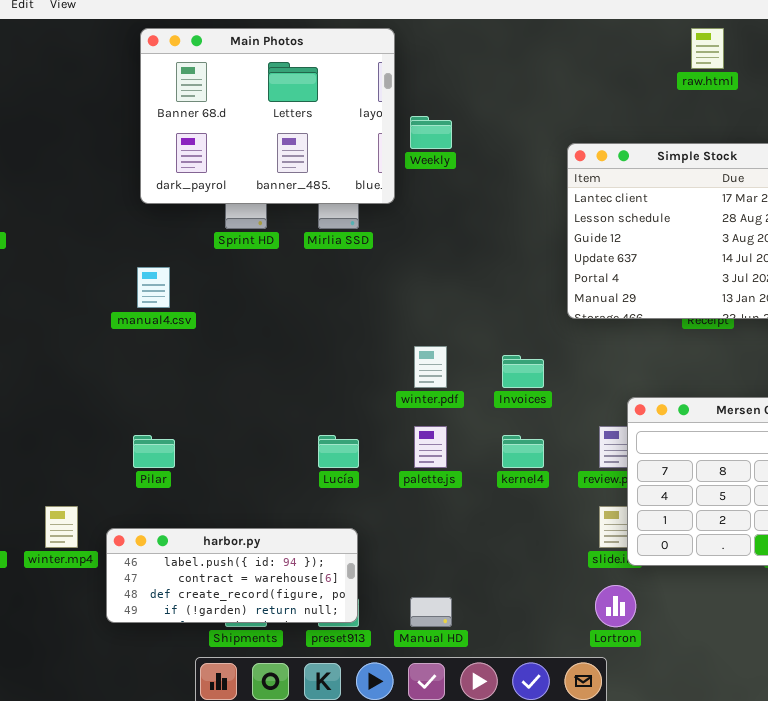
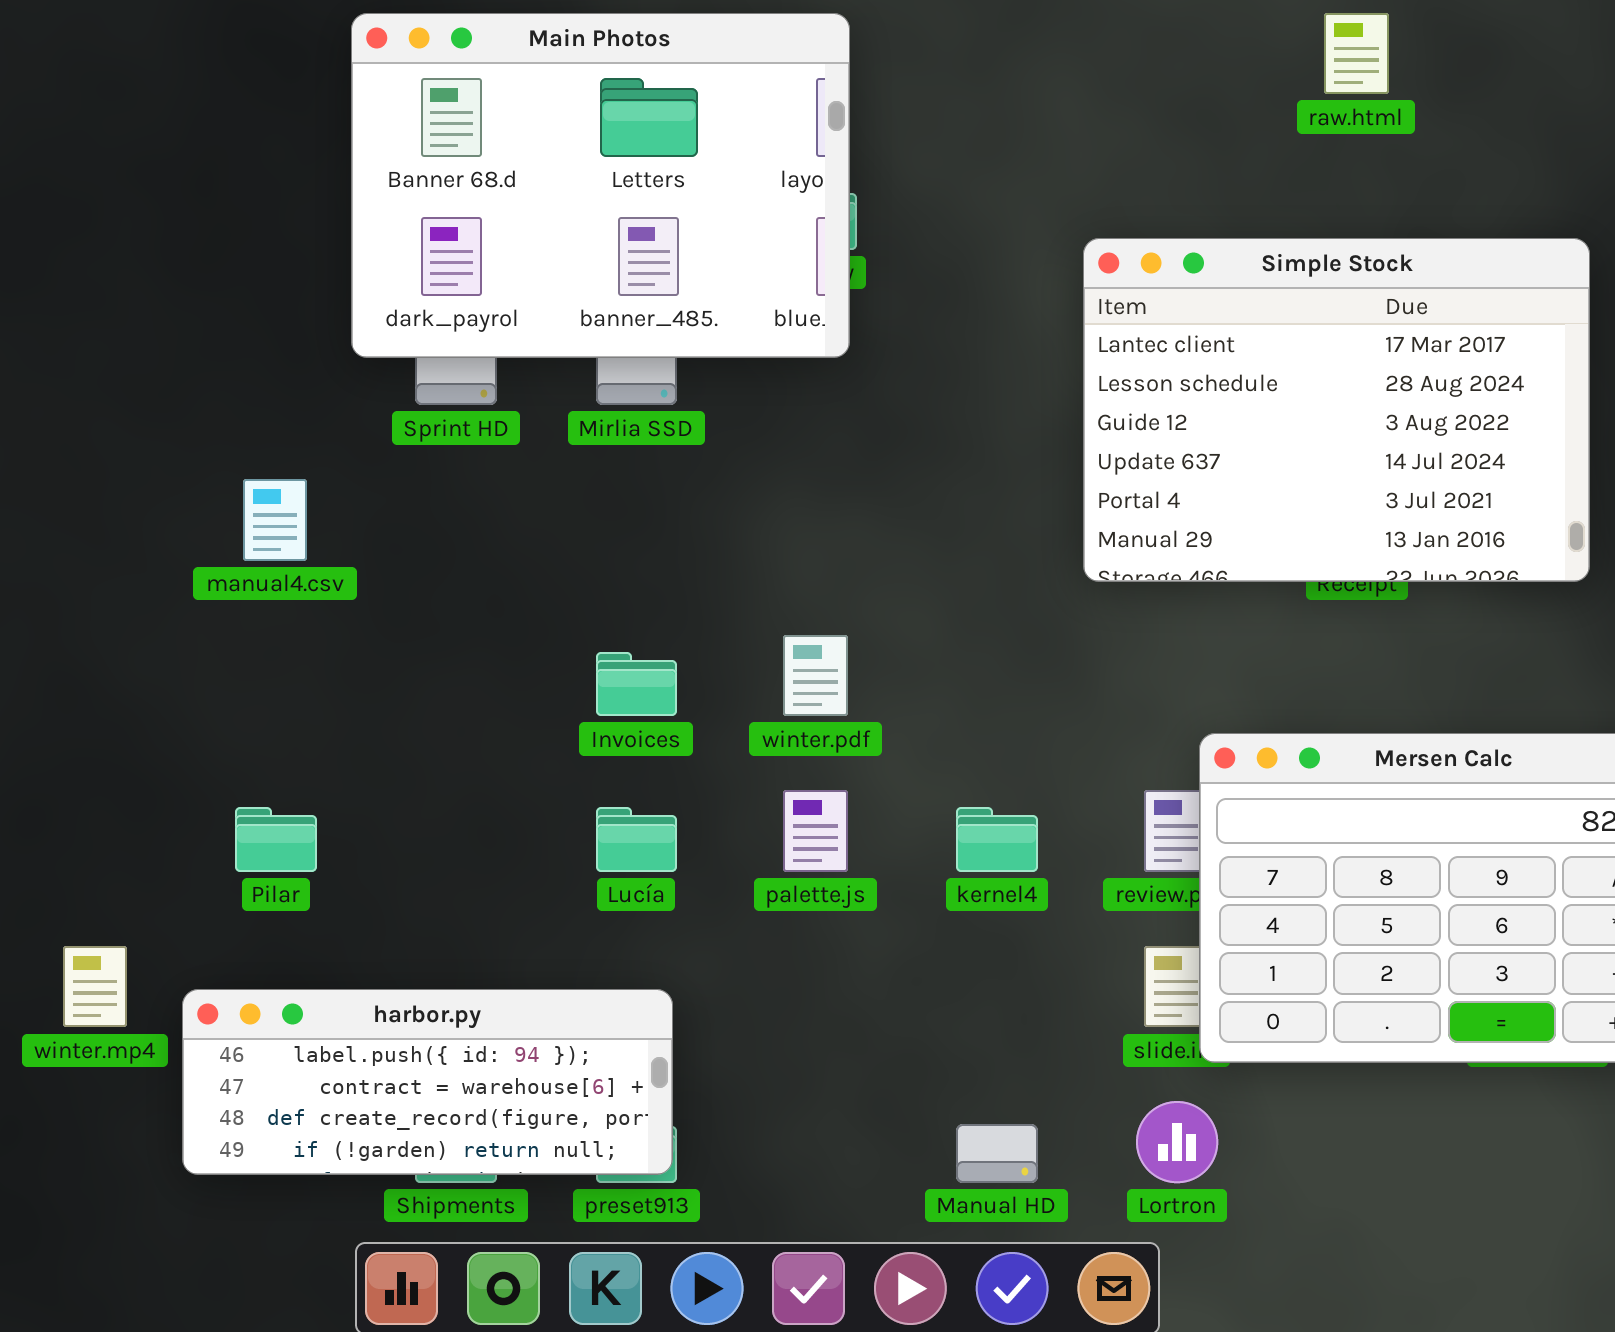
Main Photos: [140,28,395,204] -> [351,13,850,358], moved
Invoices: [502,355,544,388] -> [596,652,677,716], moved
Manual HD: [410,597,452,627] -> [956,1124,1038,1183], moved

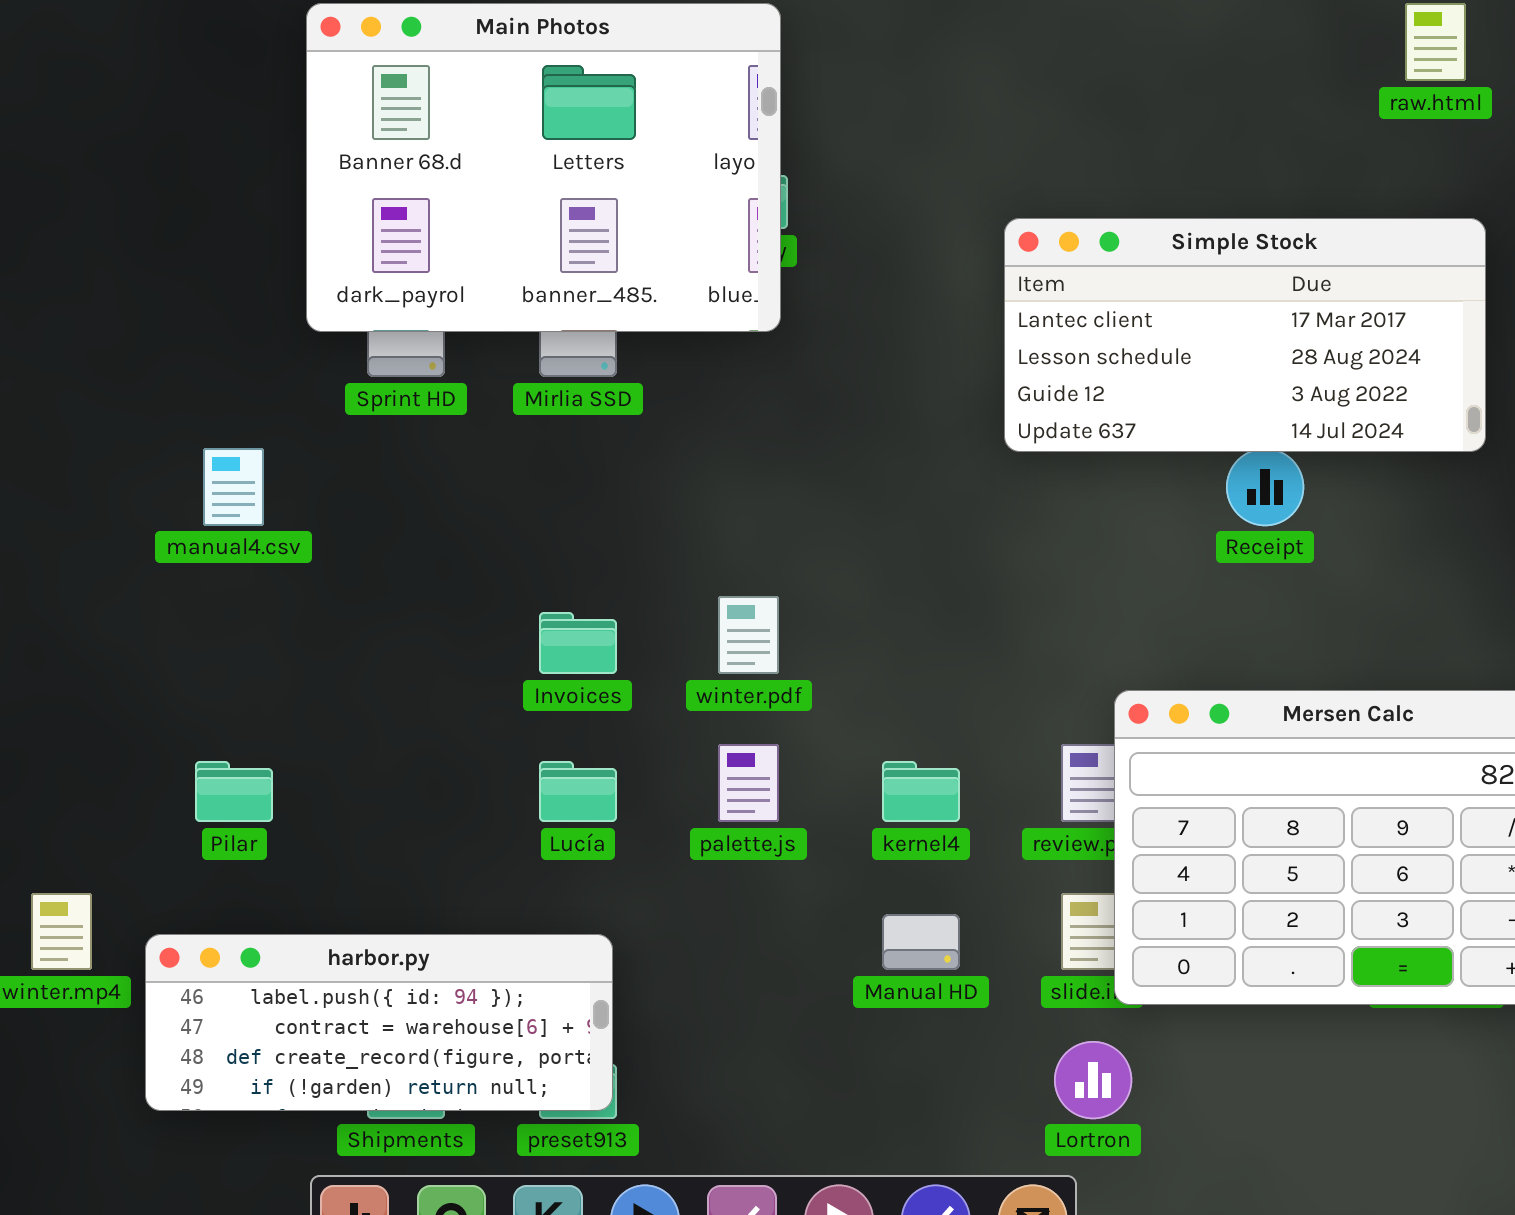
raw.html: [1324,13,1389,94] -> [1405,3,1466,81], moved
Simple Stock: [1083,238,1590,582] -> [1004,218,1486,452], resized
Manual HD: [956,1124,1038,1183] -> [882,914,960,970], moved

